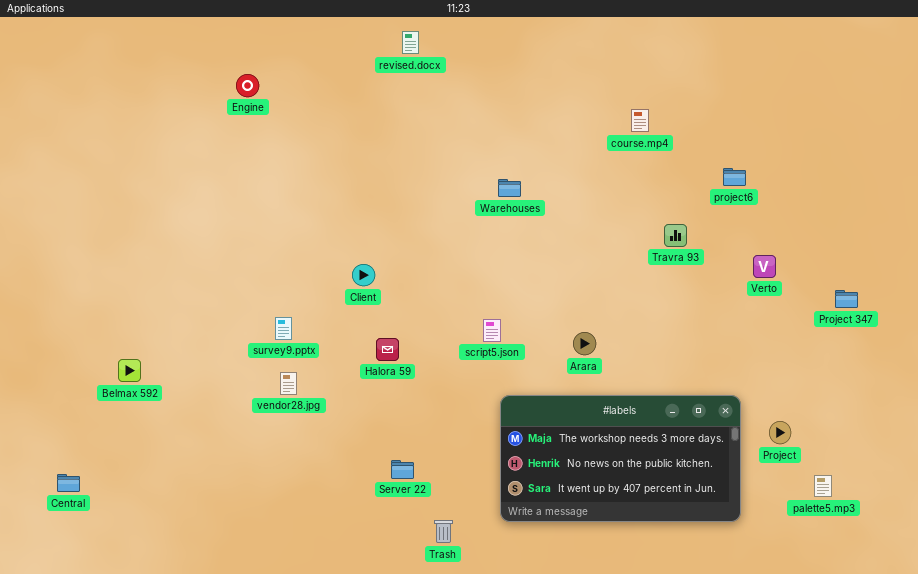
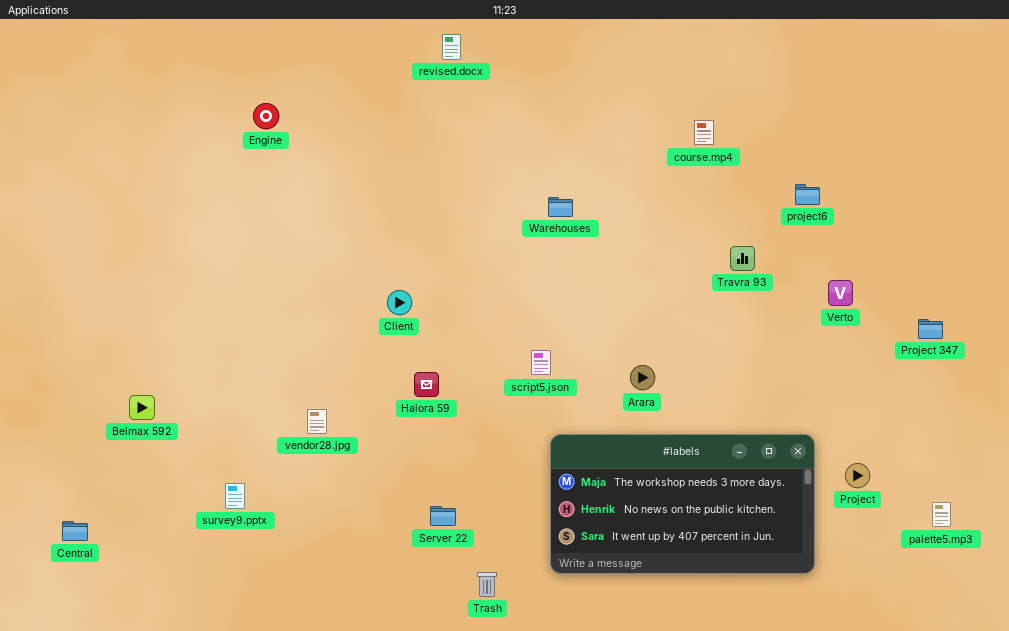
Engine: [236,74,259,97] -> [253,103,279,129], moved
survey9.pptx: [275,317,292,340] -> [225,483,245,509], moved
palette5.mp3: [814,475,832,497] -> [932,502,951,527], moved

